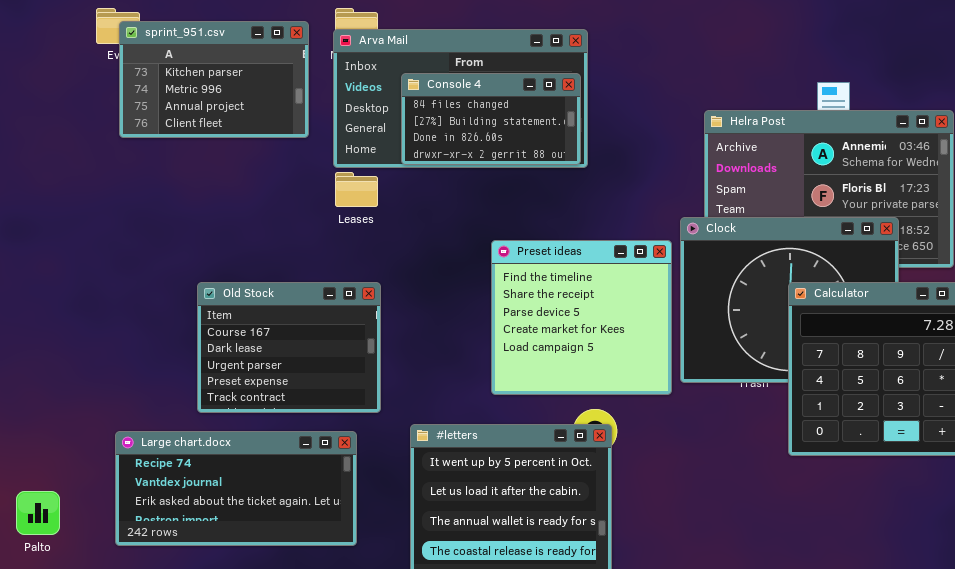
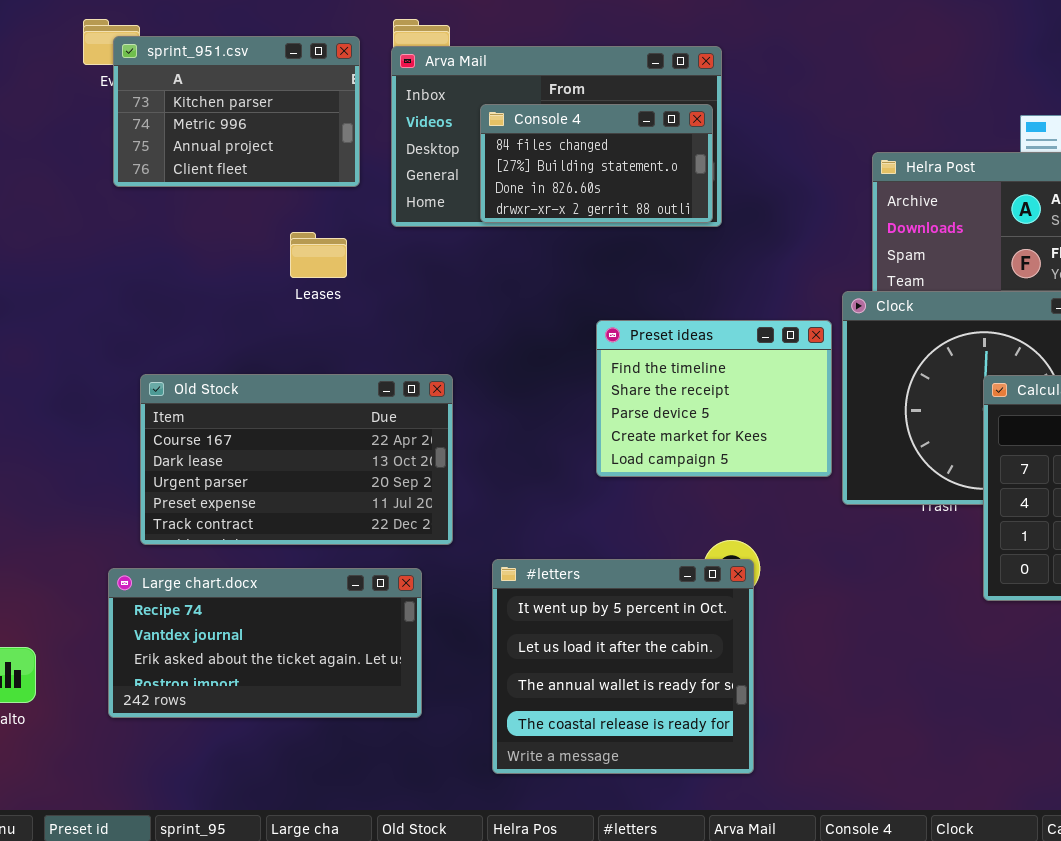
Leases: [335,172,378,207] -> [290,232,347,278], moved
Preset ideas: [491,240,672,395] -> [596,320,832,477], resized
Old Stock: [197,282,381,413] -> [140,374,453,545], resized

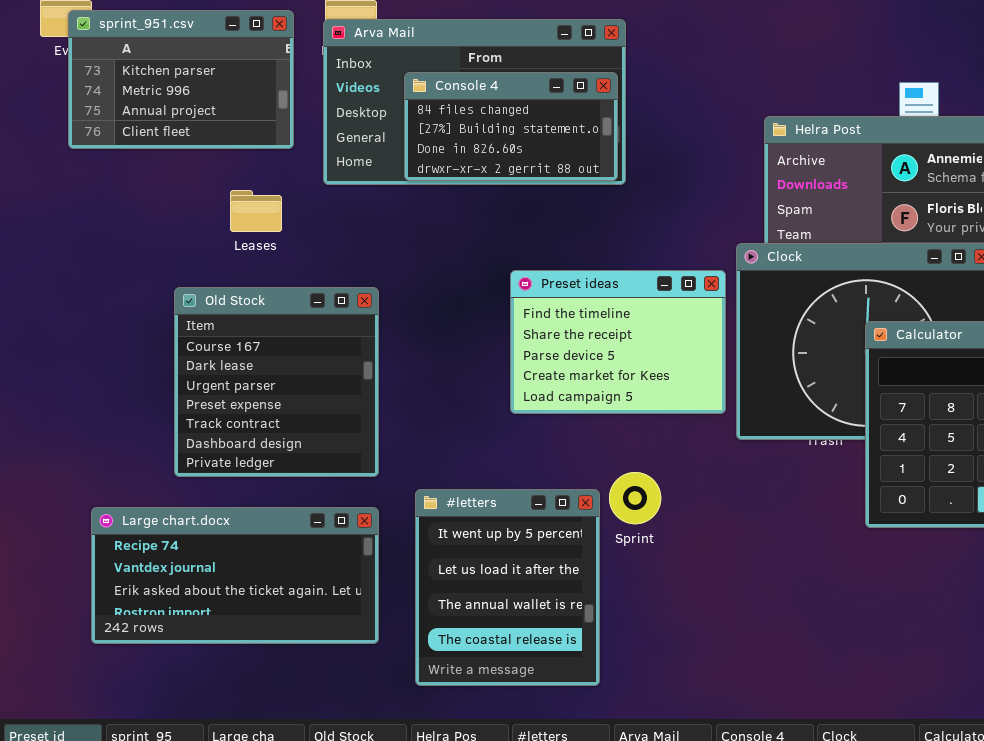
Old Stock: [140,374,453,545] -> [174,287,379,477], resized
#letters: [492,559,754,774] -> [415,489,600,686], resized
Large chart.docx: [108,568,422,718] -> [91,507,379,644], moved

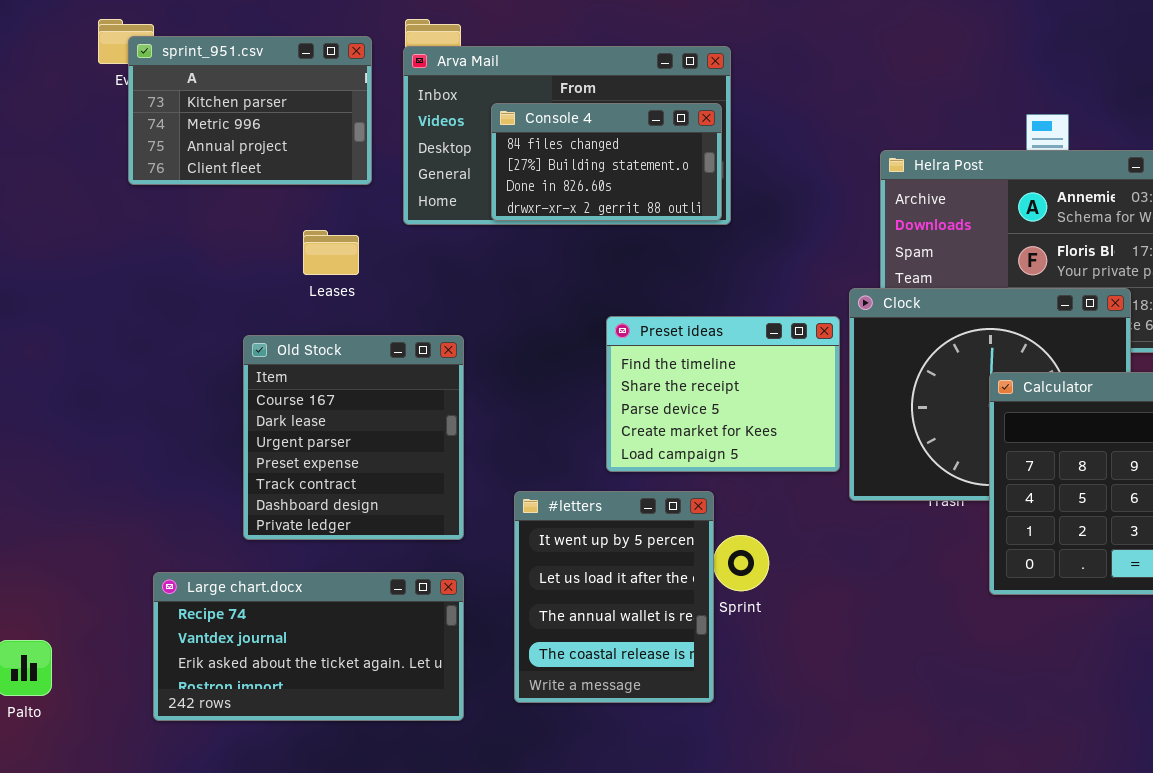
#letters: [415,489,600,686] -> [514,491,714,703], moved

